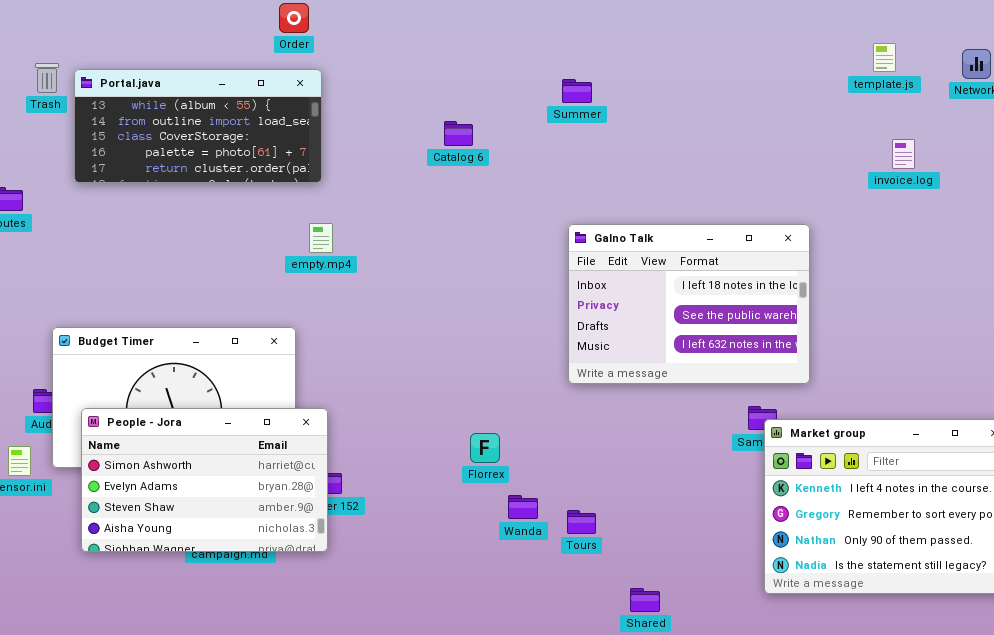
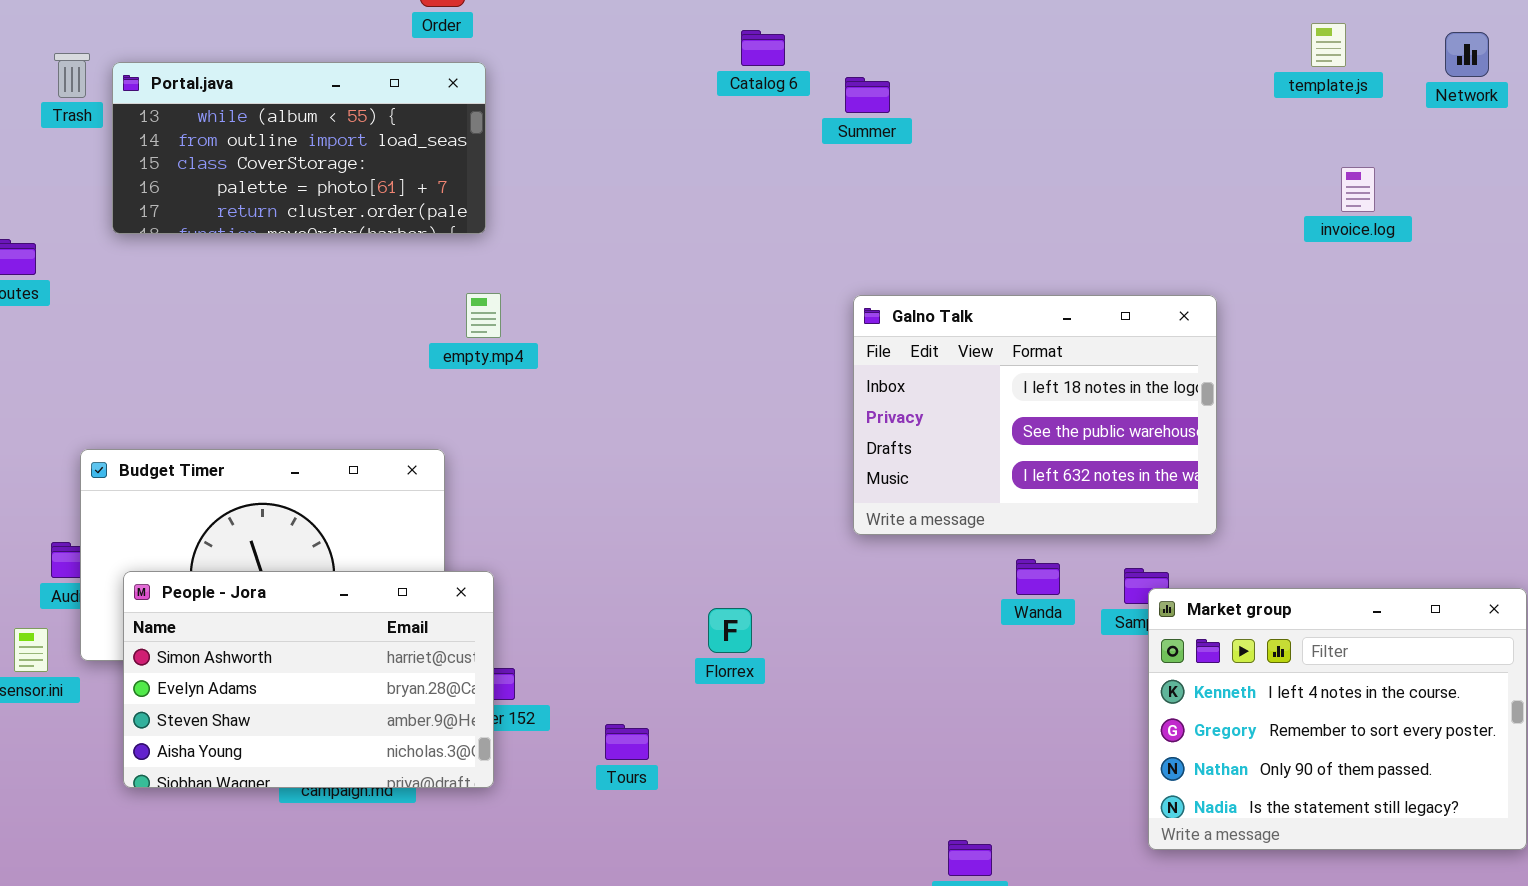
Catalog 6: [444,121,473,146] -> [741,30,785,66], moved
Wanda: [508,495,538,519] -> [1016,559,1060,595], moved
Tours: [567,510,596,534] -> [605,724,649,760], moved

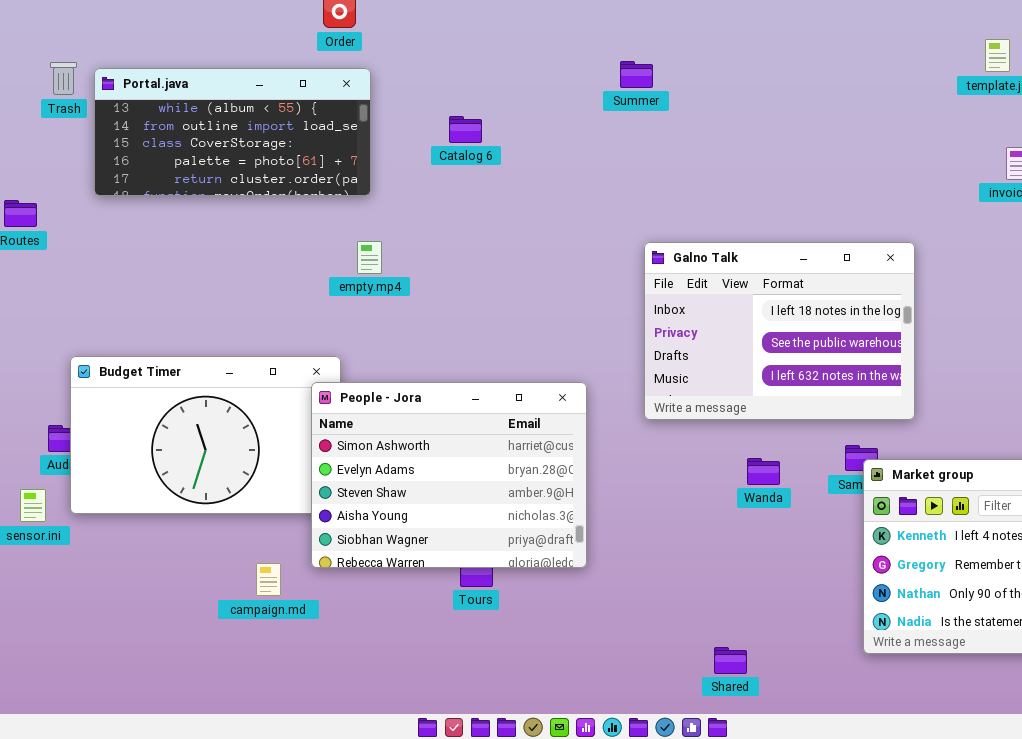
Catalog 6: [741,30,785,66] -> [449,116,482,143], moved
Summer: [845,77,890,113] -> [620,61,653,88], moved
Wanda: [1016,559,1060,595] -> [747,458,780,485], moved
People - Jora: [123,571,494,788] -> [311,382,587,568], moved, resized

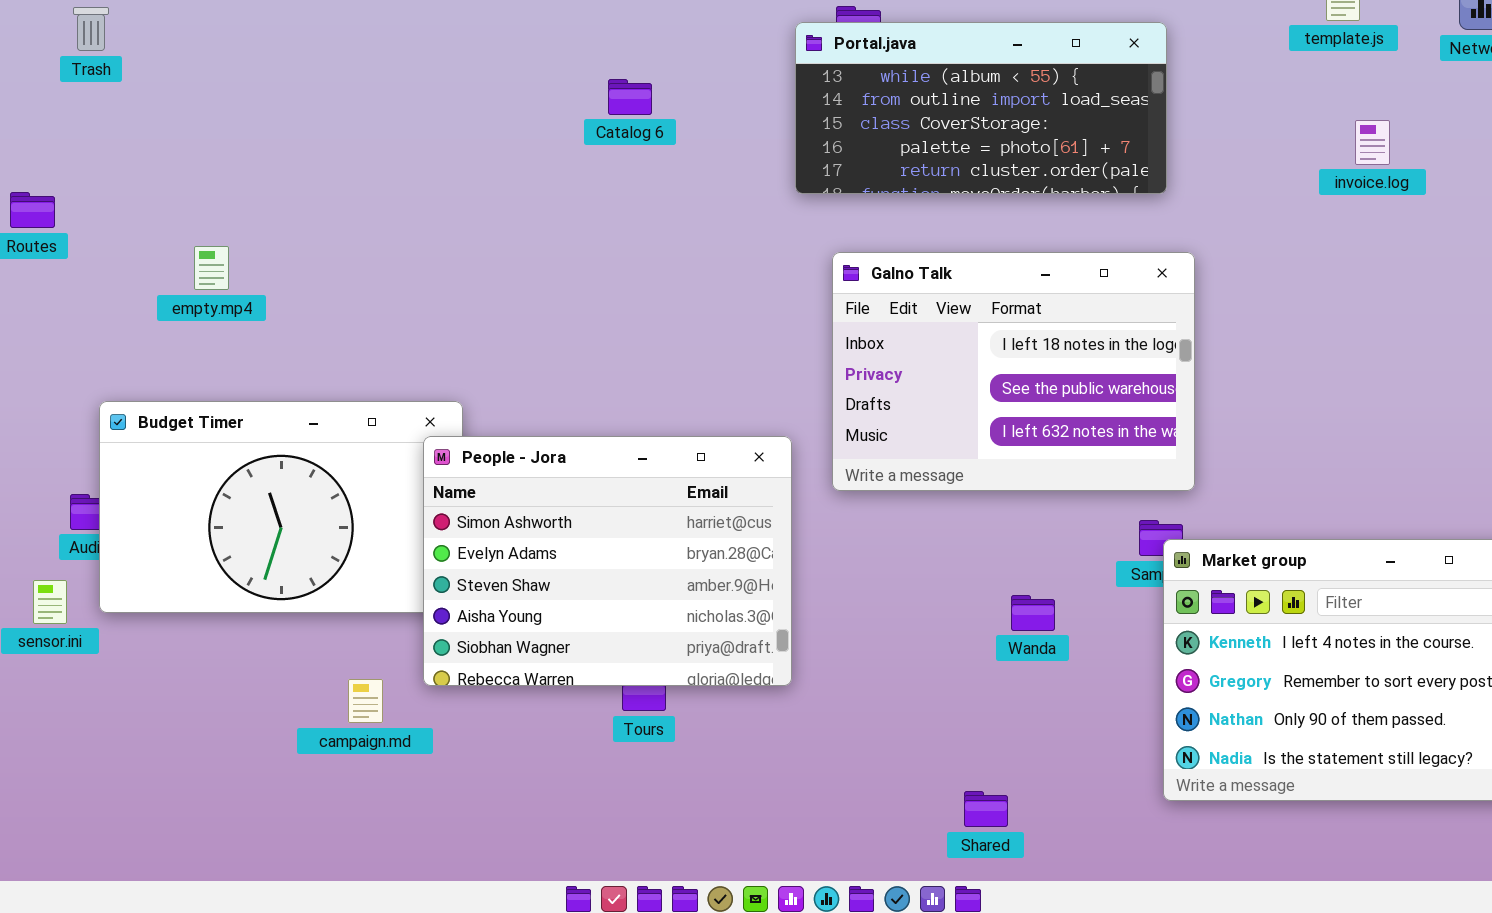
Portal.java: [94,68,371,196] -> [795,22,1167,194], moved
empty.mp4: [357,241,382,274] -> [194,246,229,290], moved
Galno Talk: [644,242,915,420] -> [832,252,1195,491], moved
Wanda: [747,458,780,485] -> [1011,595,1055,631], moved

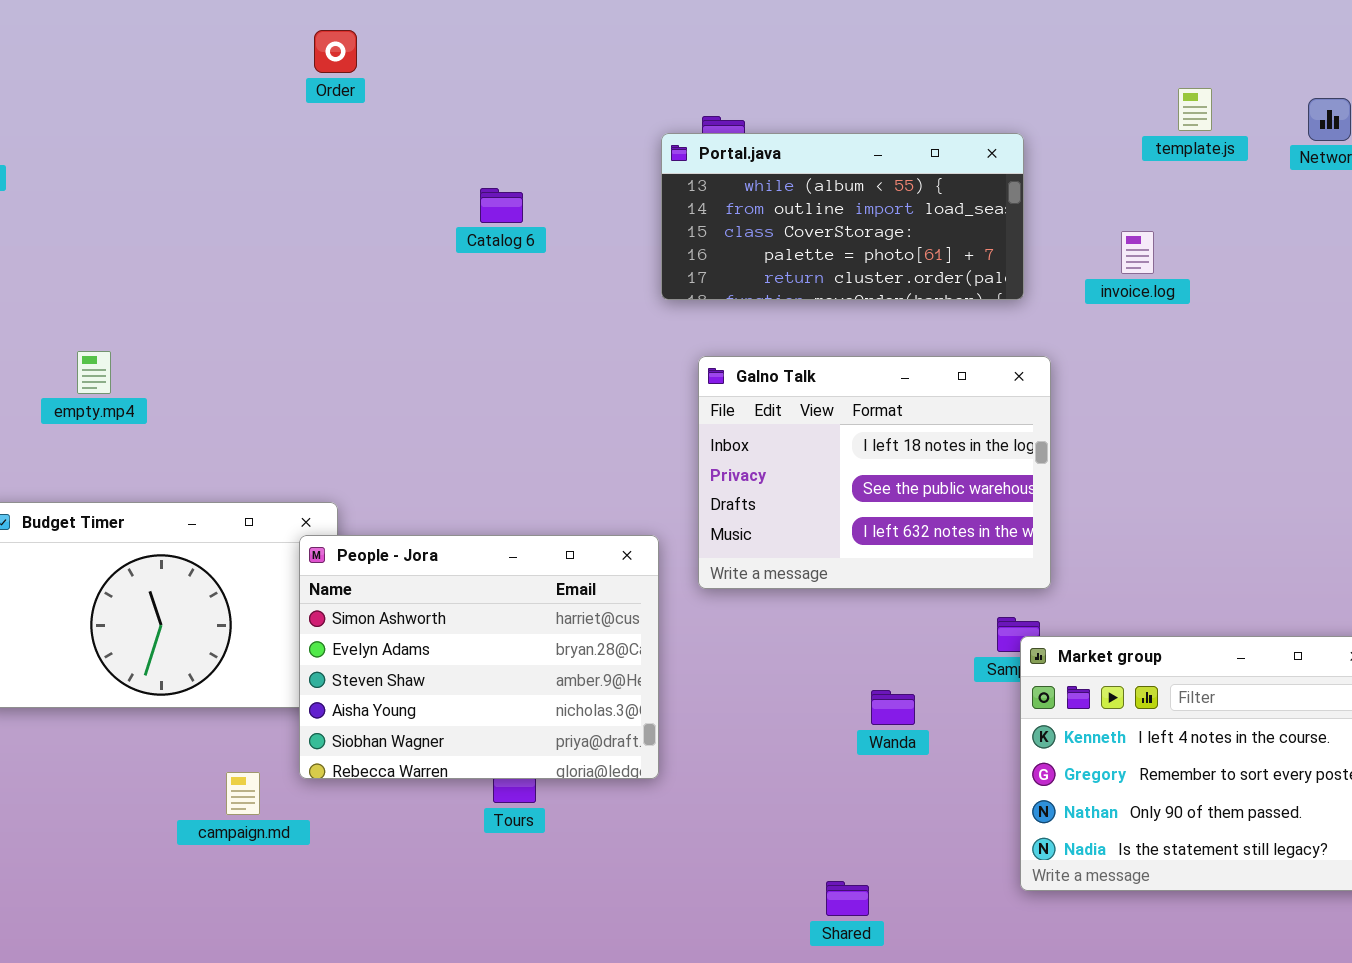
invoice.log: [1355,120,1390,165] -> [1121,231,1154,274], moved

